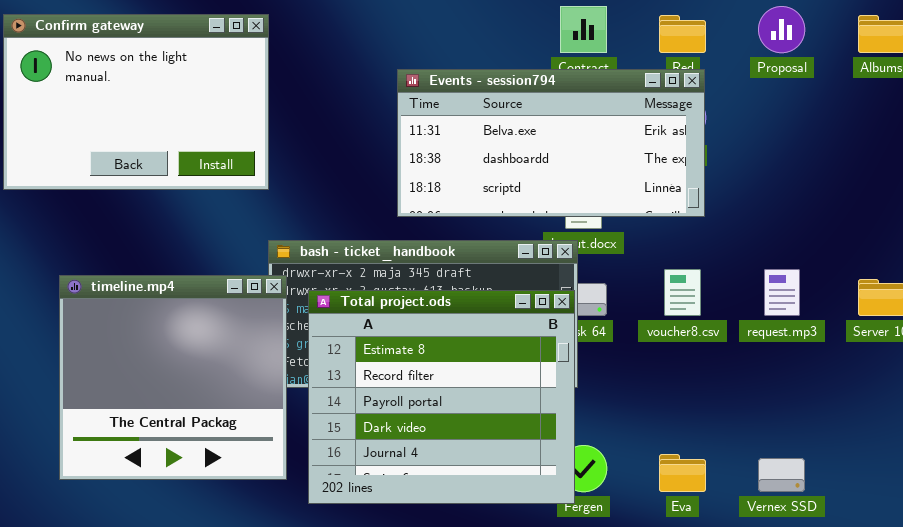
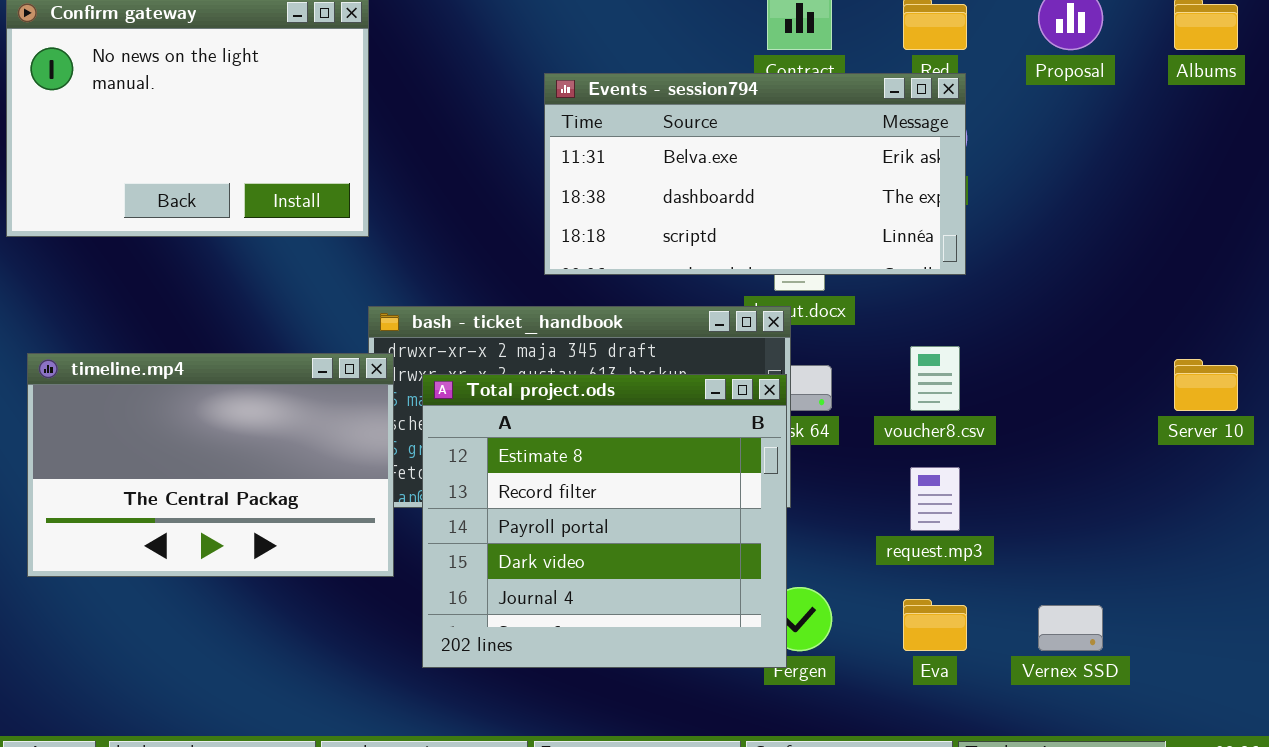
request.mp3: [764,269,800,316] -> [910,467,960,531], moved
timeline.mp4: [59,275,287,480] -> [27,353,394,577], resized

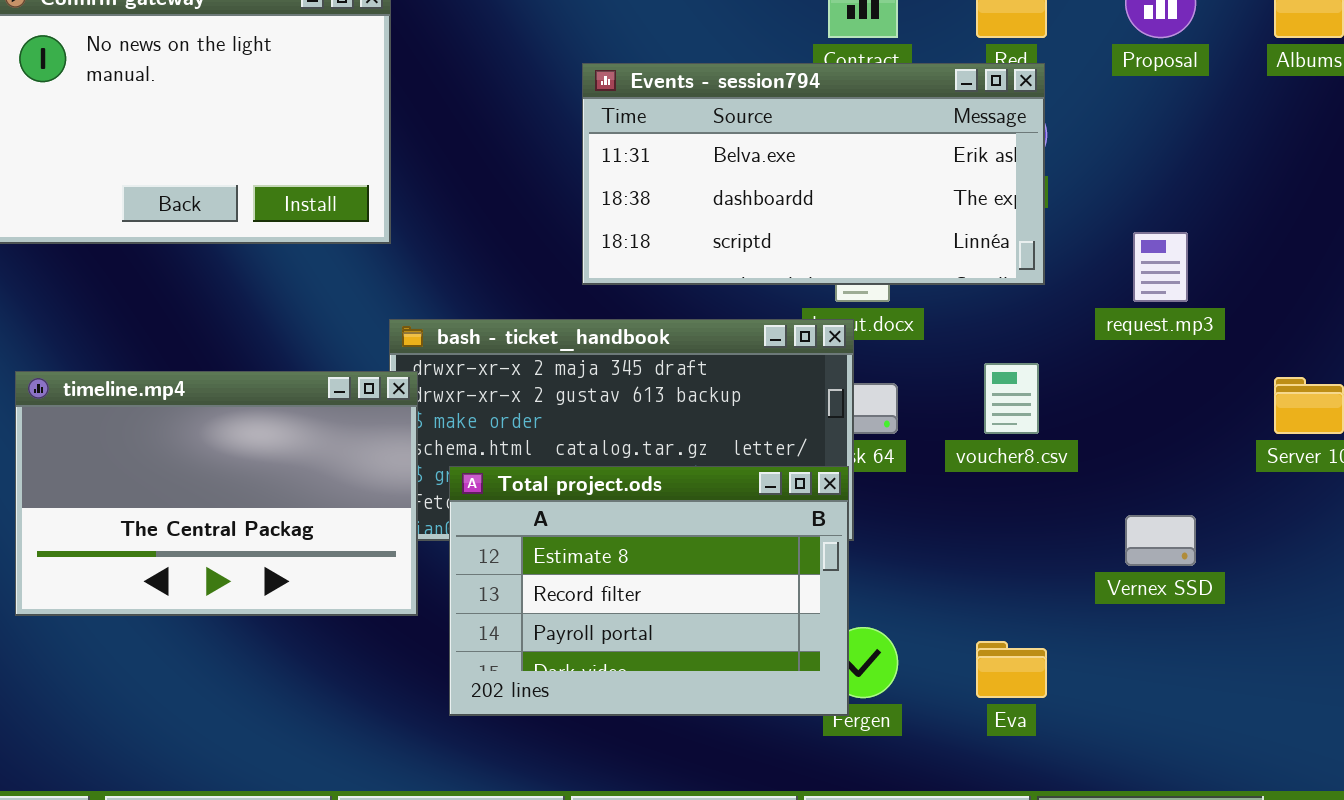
Total project.ods: [422,374,787,668] -> [449,466,849,716], resized
request.mp3: [910,467,960,531] -> [1133,232,1188,302], moved
Vernex SSD: [1038,605,1103,651] -> [1125,515,1196,566], moved

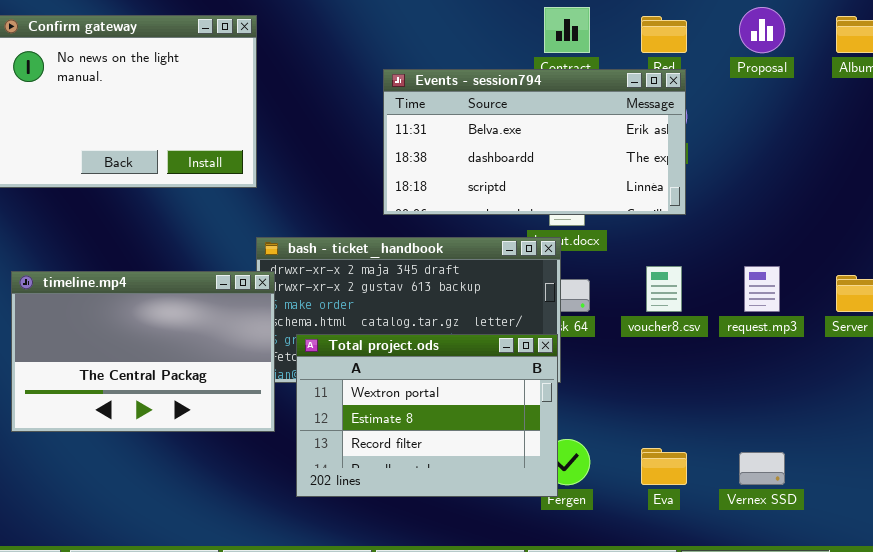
request.mp3: [1133,232,1188,302] -> [744,266,780,312], moved
Total project.ods: [449,466,849,716] -> [296,334,558,497], scrolled up 1 row
Vernex SSD: [1125,515,1196,566] -> [739,452,785,485], moved

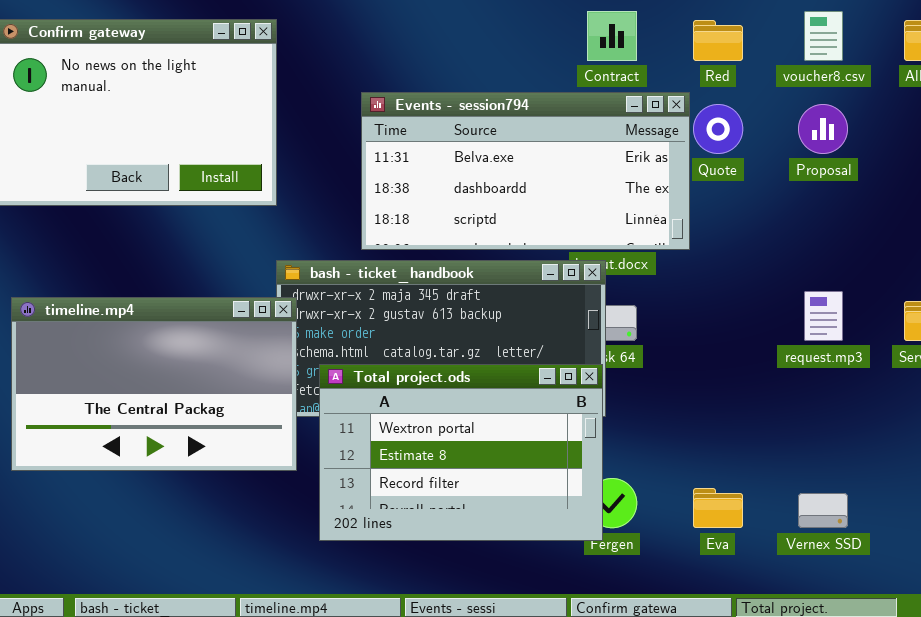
Proposal: [739,7,785,53] -> [798,104,848,154], moved
Events - session794: [383,69,686,215] -> [361,92,690,250], moved
voucher8.csv: [646,266,682,312] -> [804,11,843,61], moved

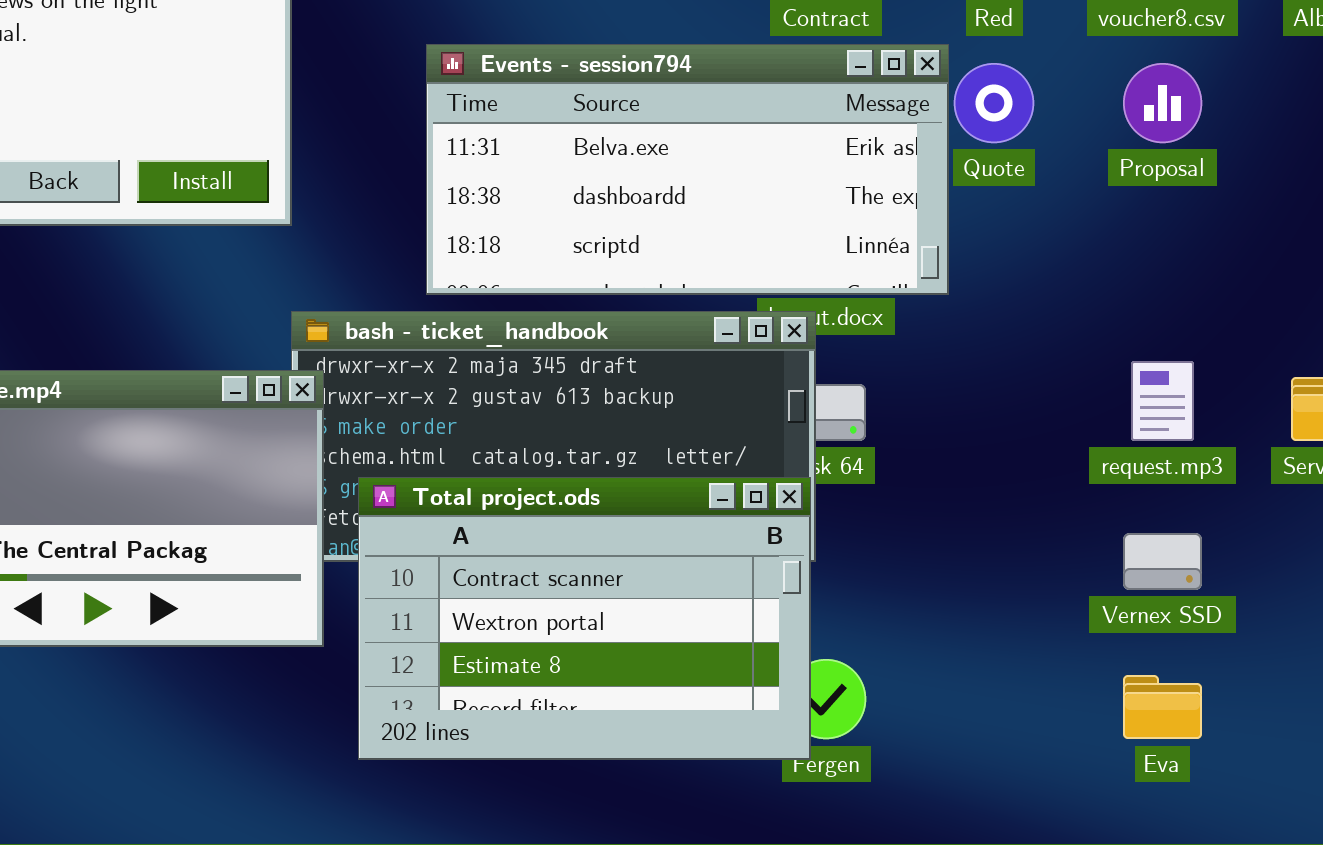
Total project.ods: [319,364,603,541] -> [358,477,811,760], scrolled up 1 row
Eva: [693,488,743,528] -> [1123,675,1202,739], moved
Vernex SSD: [798,493,848,528] -> [1123,533,1202,590], moved

